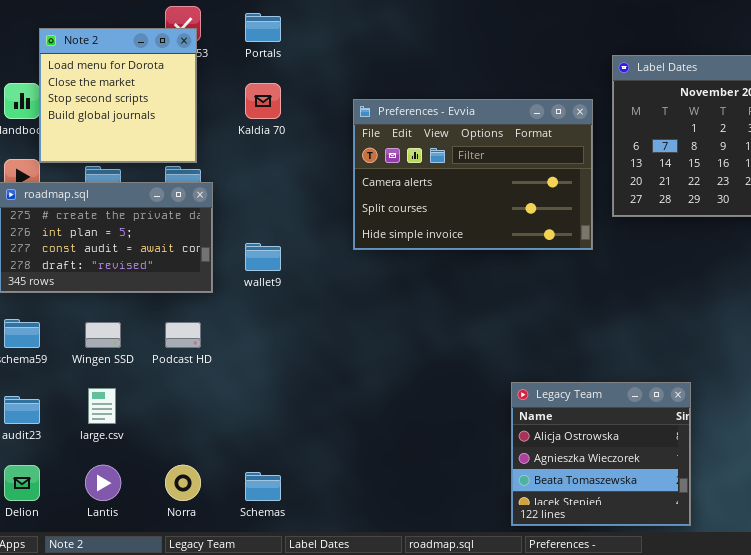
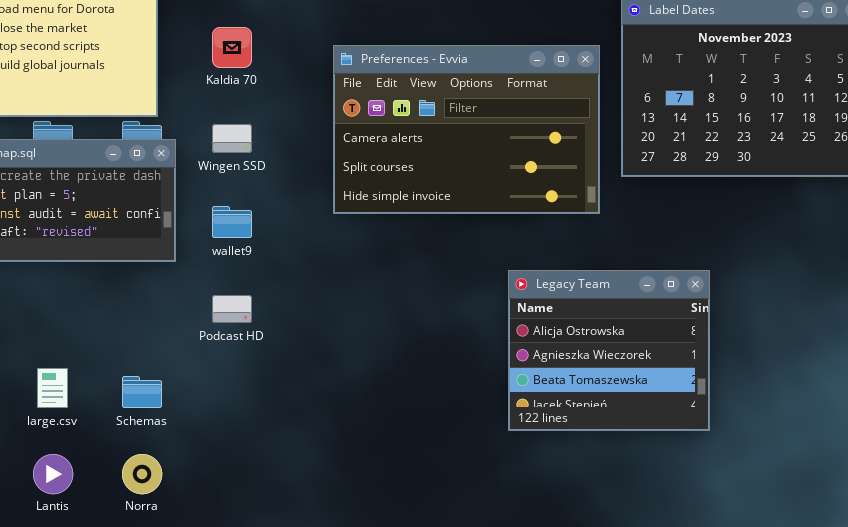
Wingen SSD: [85,322,121,348] -> [212,124,252,153], moved
Podcast HD: [165,322,201,348] -> [212,295,252,323], moved
Legacy Team: [511,382,691,526] -> [508,270,710,431], moved
Schemas: [245,472,281,501] -> [122,376,162,408], moved

